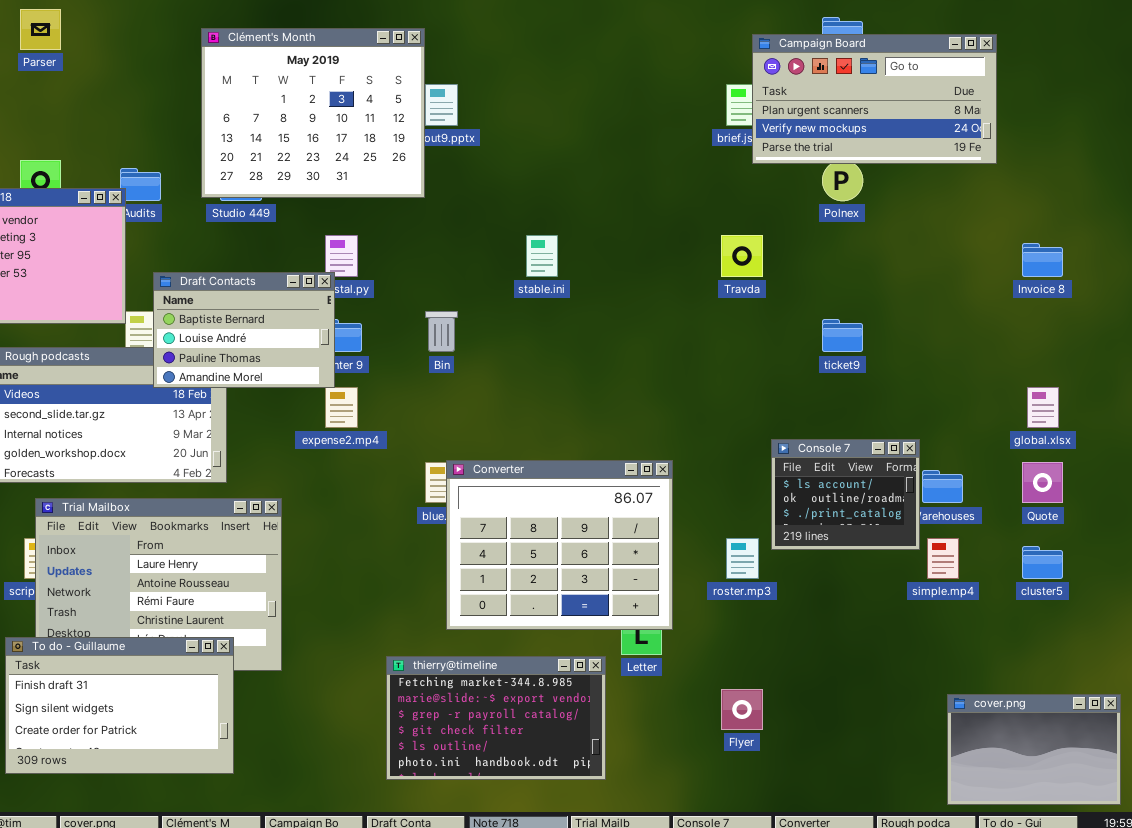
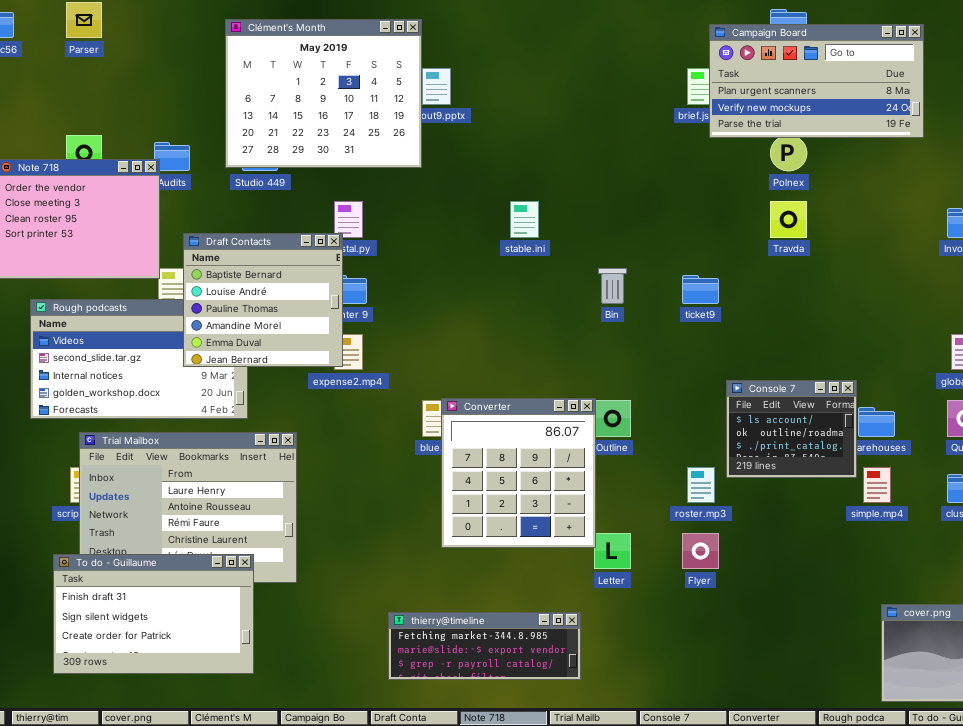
Travda: [721,235,763,277] -> [770,201,807,238], moved
Draft Contacts: [153,272,335,388] -> [183,233,343,367], resized
Bin: [425,311,458,352] -> [598,268,627,304], moved
ticket9: [822,319,863,352] -> [682,275,719,304], moved
Converter: [446,460,673,630] -> [441,398,596,548], resized
thierry@timeline: [386,656,606,780] -> [388,612,581,680], resized
Flyer: [721,689,763,730] -> [682,533,719,569], moved

